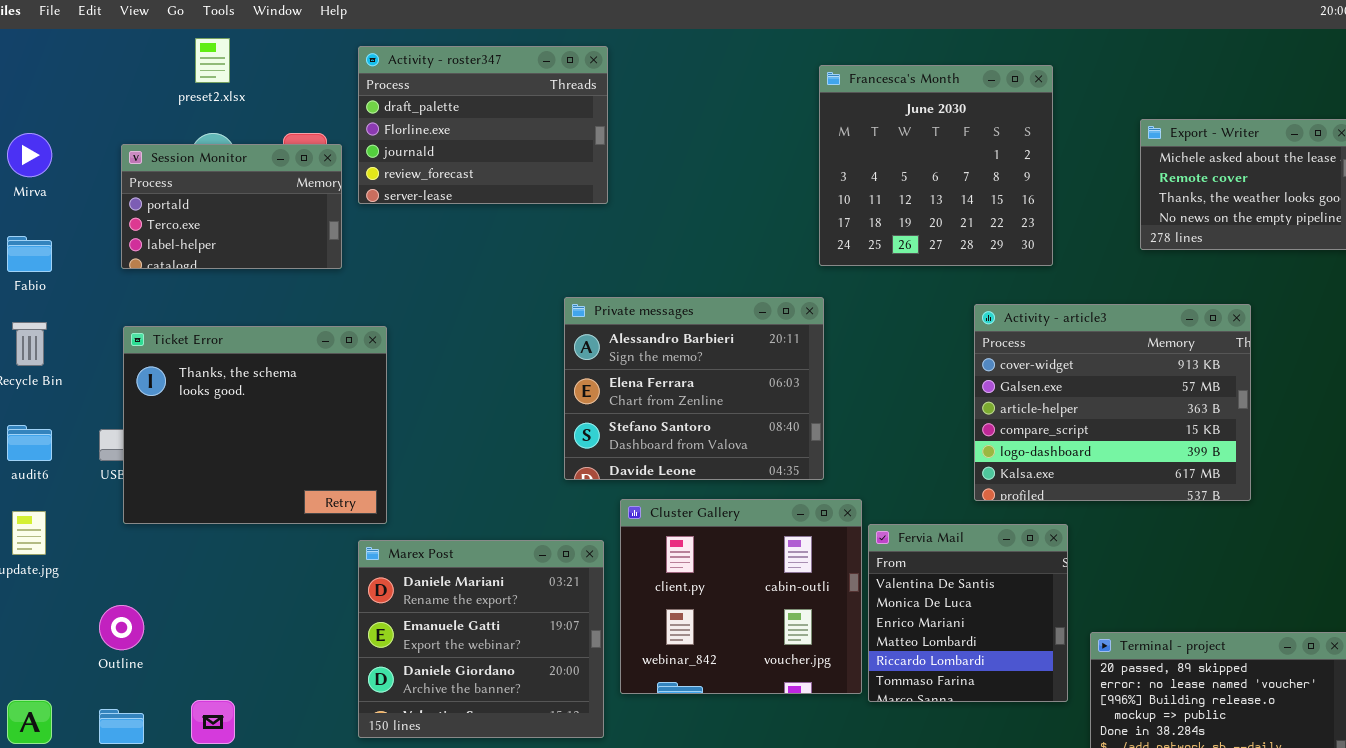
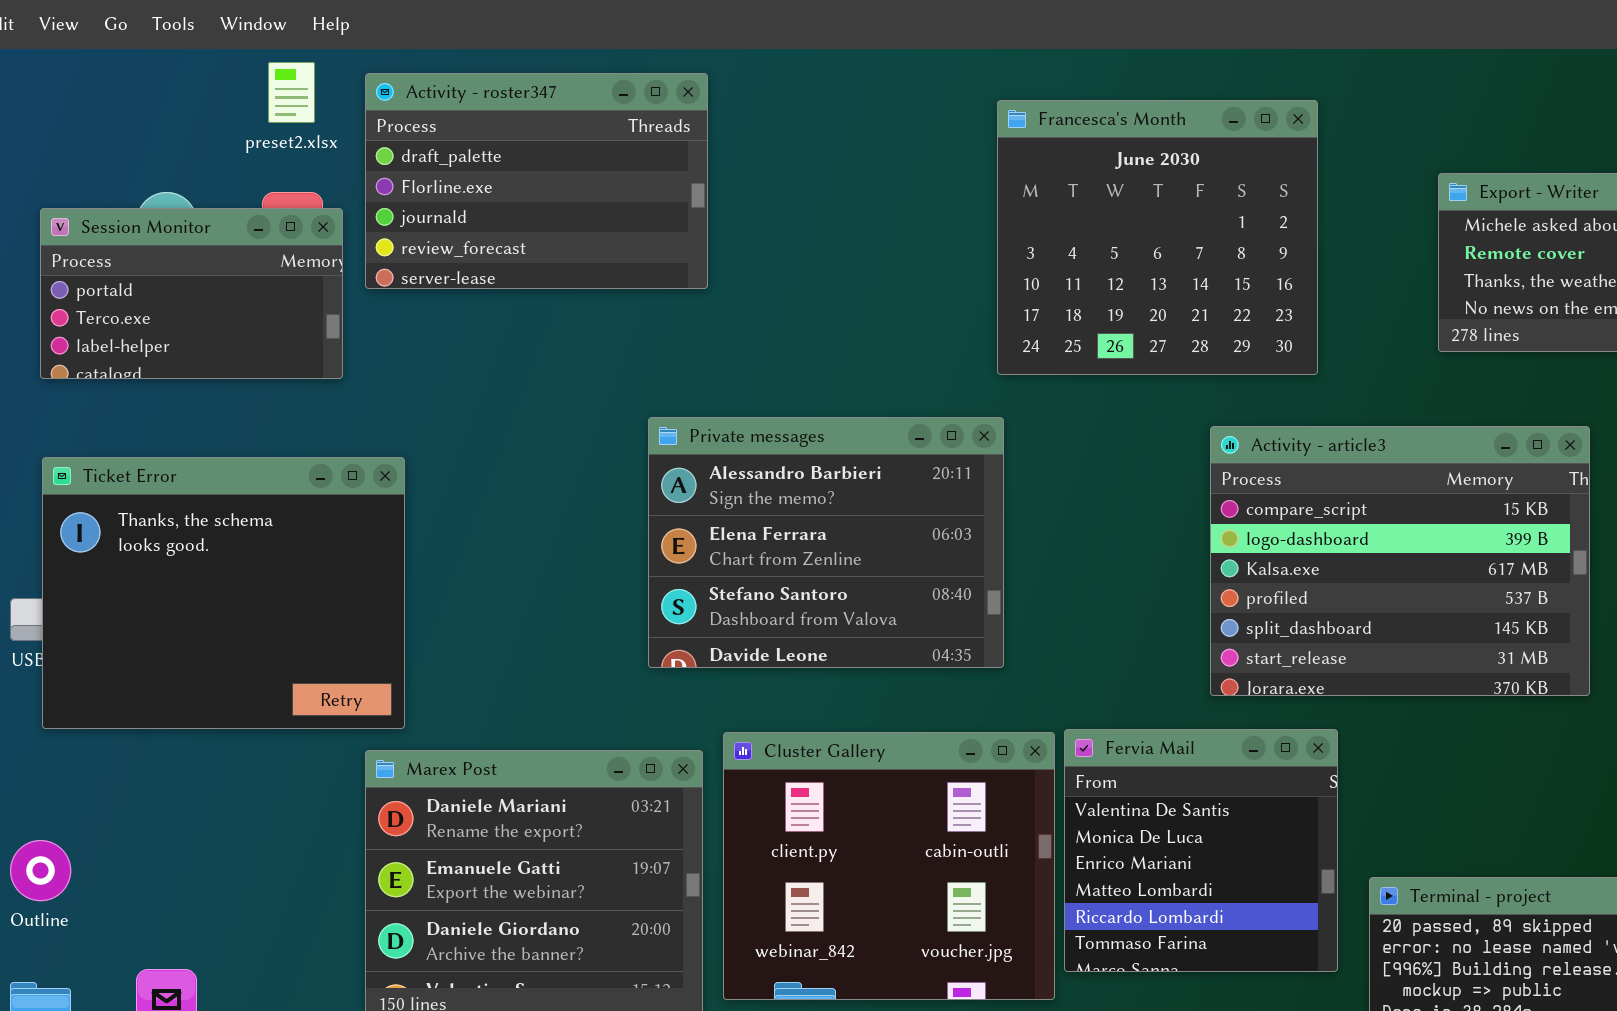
preset2.xlsx: [195,38,230,83] -> [268,62,315,123], moved
Activity - article3: [974,304,1251,501] -> [1210,426,1590,696], scrolled down 3 rows
Cluster Gallery: [620,499,862,694] -> [723,732,1055,1000], moved

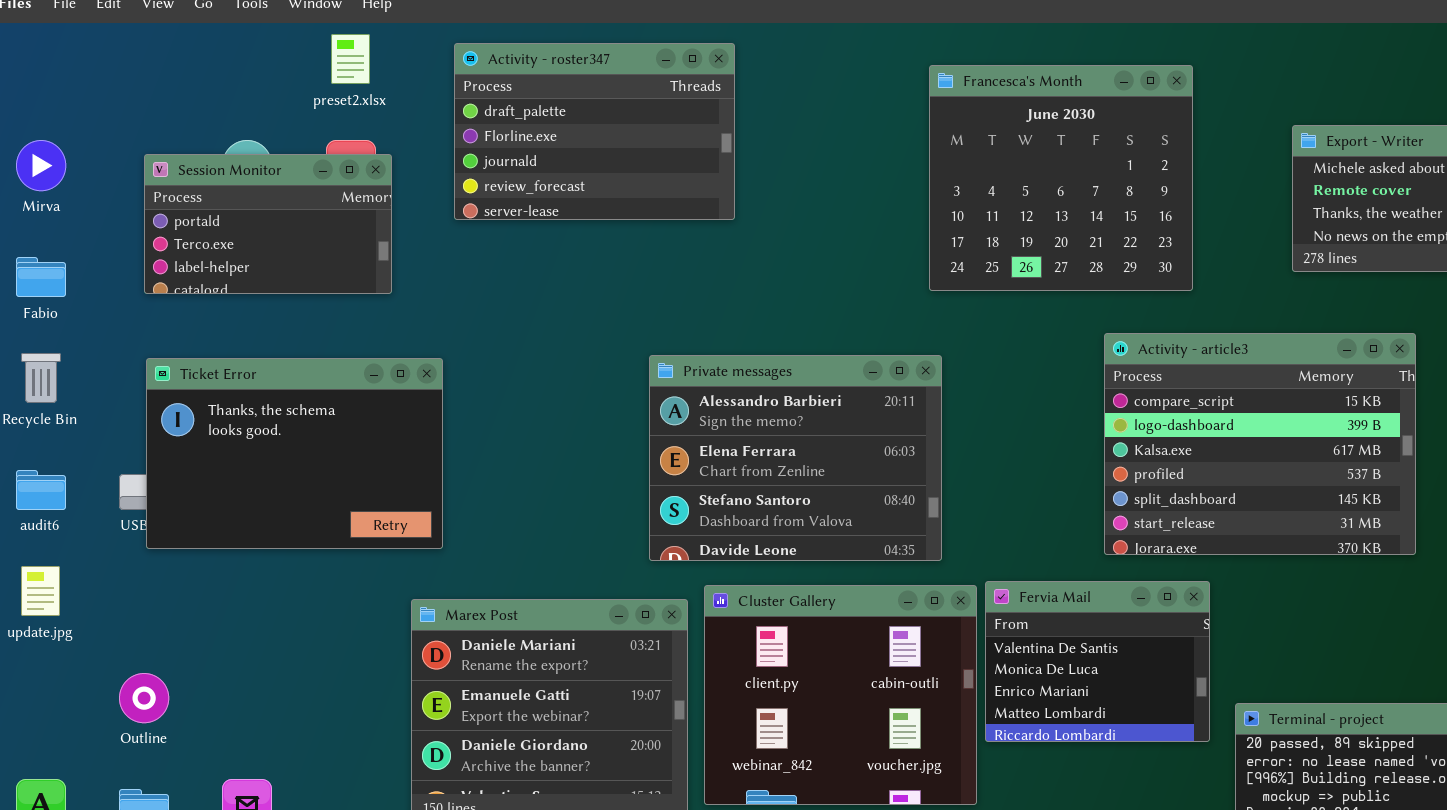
Activity - roster347: [365,73,708,289] -> [454,43,735,220], moved
Private messages: [648,417,1004,668] -> [649,355,942,561], moved
Ticket Error: [42,457,405,729] -> [146,358,443,549], resized
Fervia Mail: [1064,729,1338,972] -> [985,581,1210,742], resized

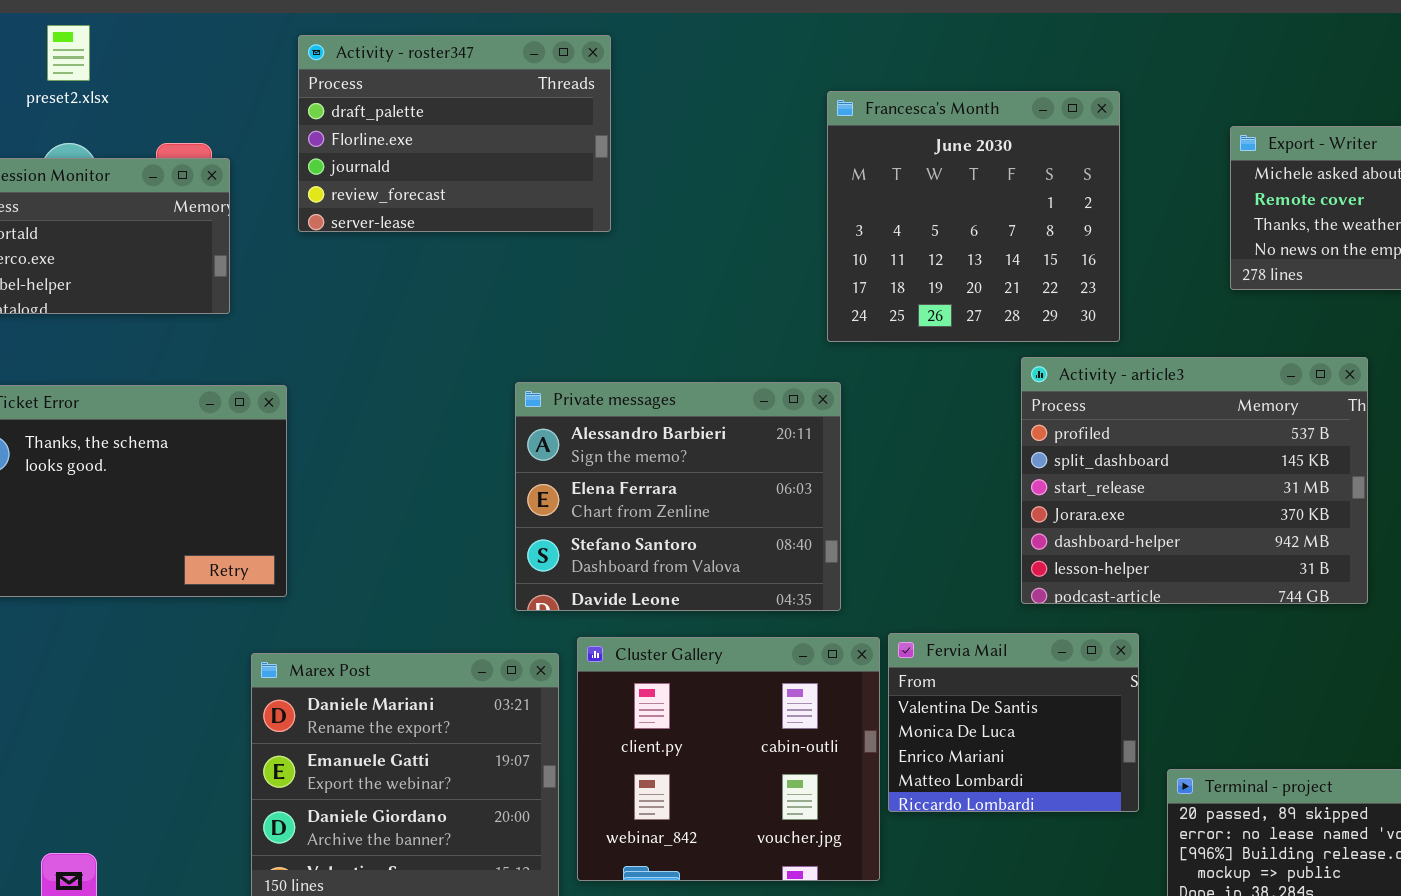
preset2.xlsx: [331,34,370,84] -> [47,25,90,81], moved
Francesca's Month: [929,65,1193,291] -> [827,91,1120,342], moved
Activity - article3: [1104,333,1416,555] -> [1021,357,1368,604], scrolled down 3 rows

